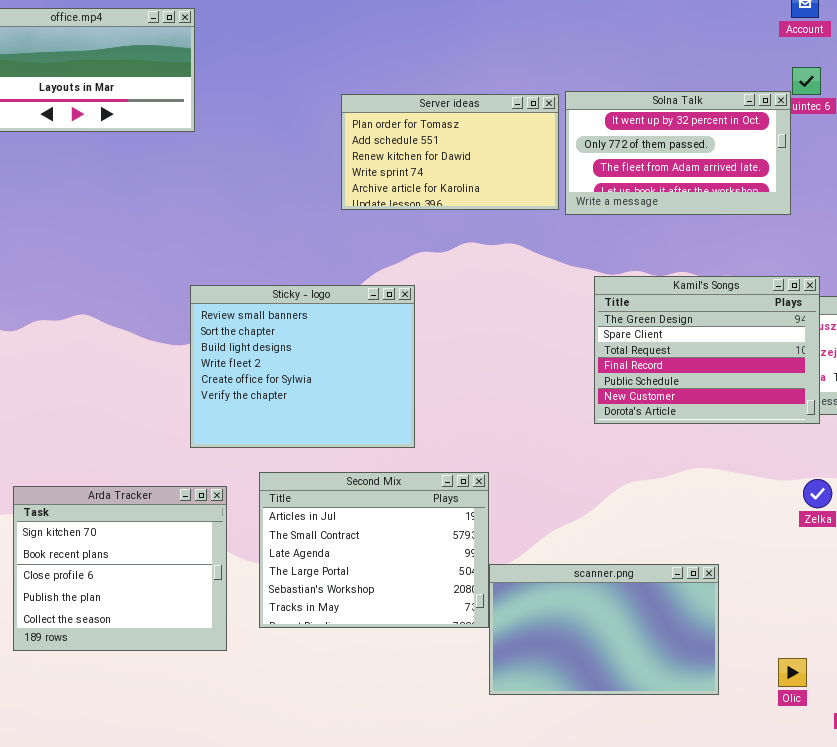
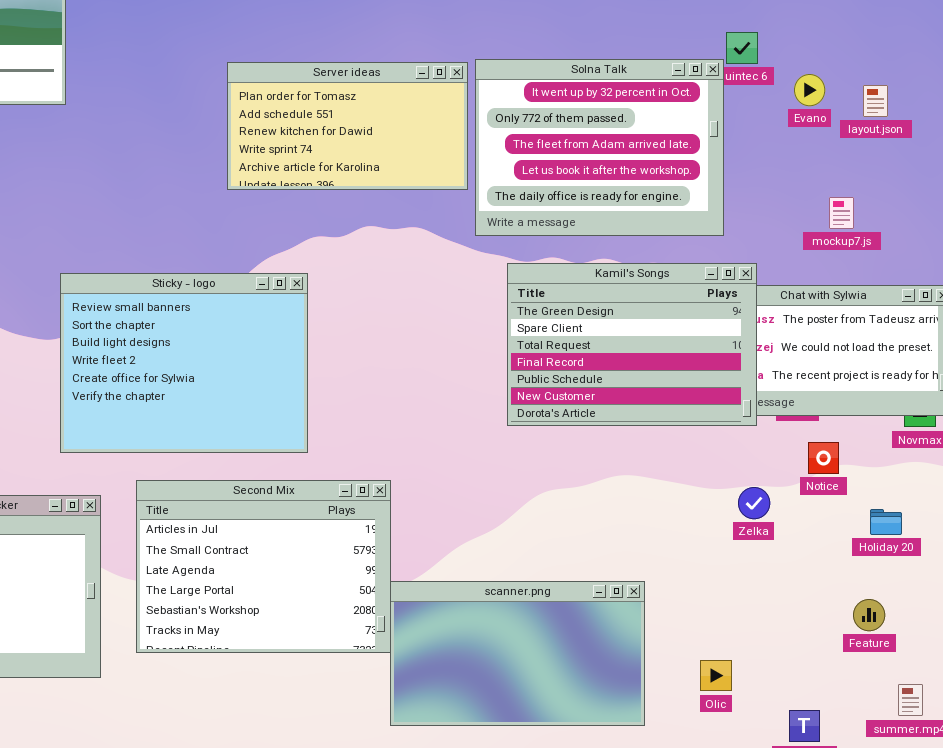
Solna Talk: [565,91,791,215] -> [475,59,724,236], resized
Olic: [778,658,807,687] -> [700,660,732,691], moved

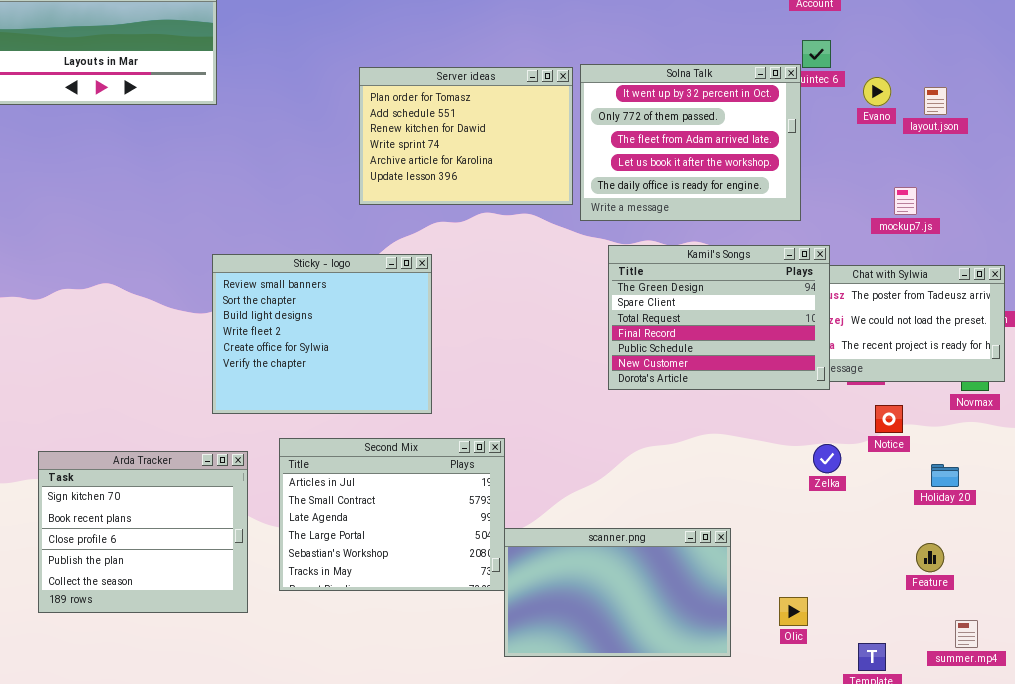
Server ideas: [227,62,468,190] -> [359,67,573,205], resized

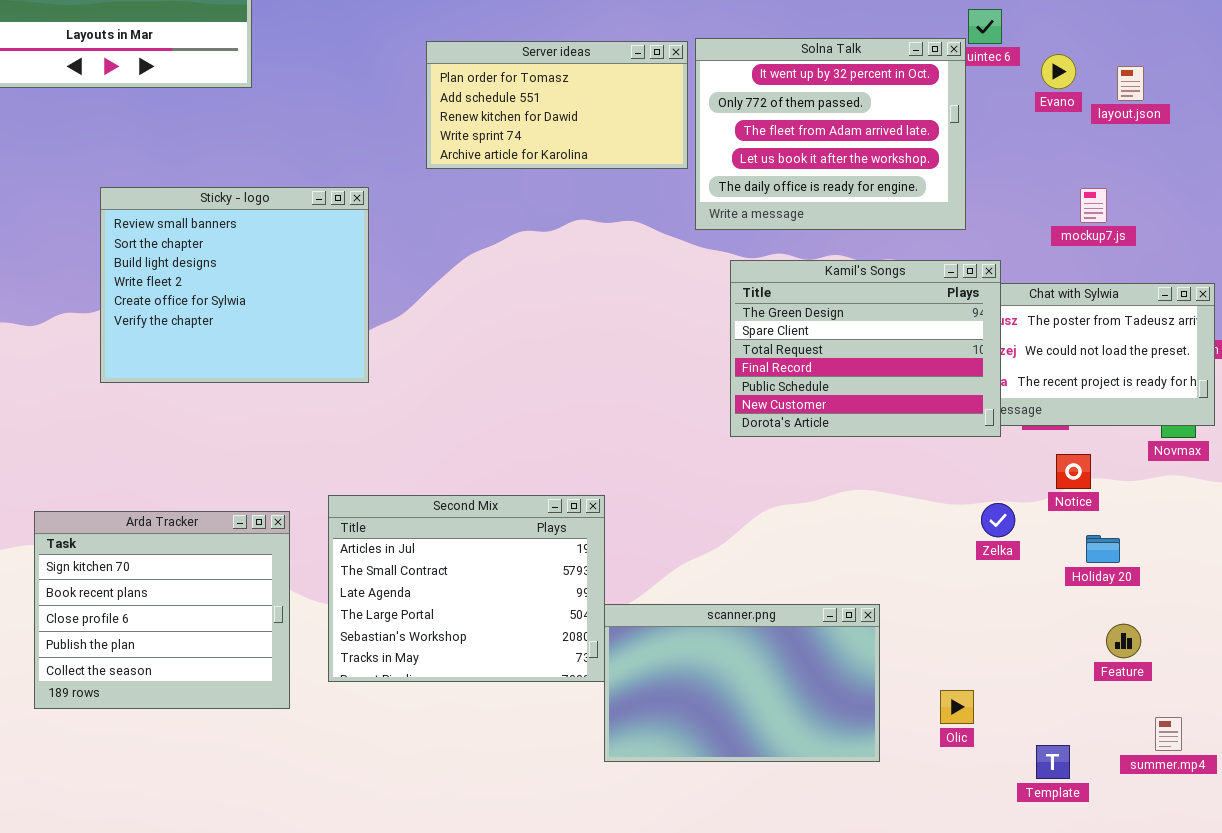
Server ideas: [359,67,573,205] -> [426,41,688,169], resized
Sticky - logo: [212,254,432,414] -> [100,187,369,383], moved
Holiday 20: [931,464,959,487] -> [1086,535,1120,563], moved

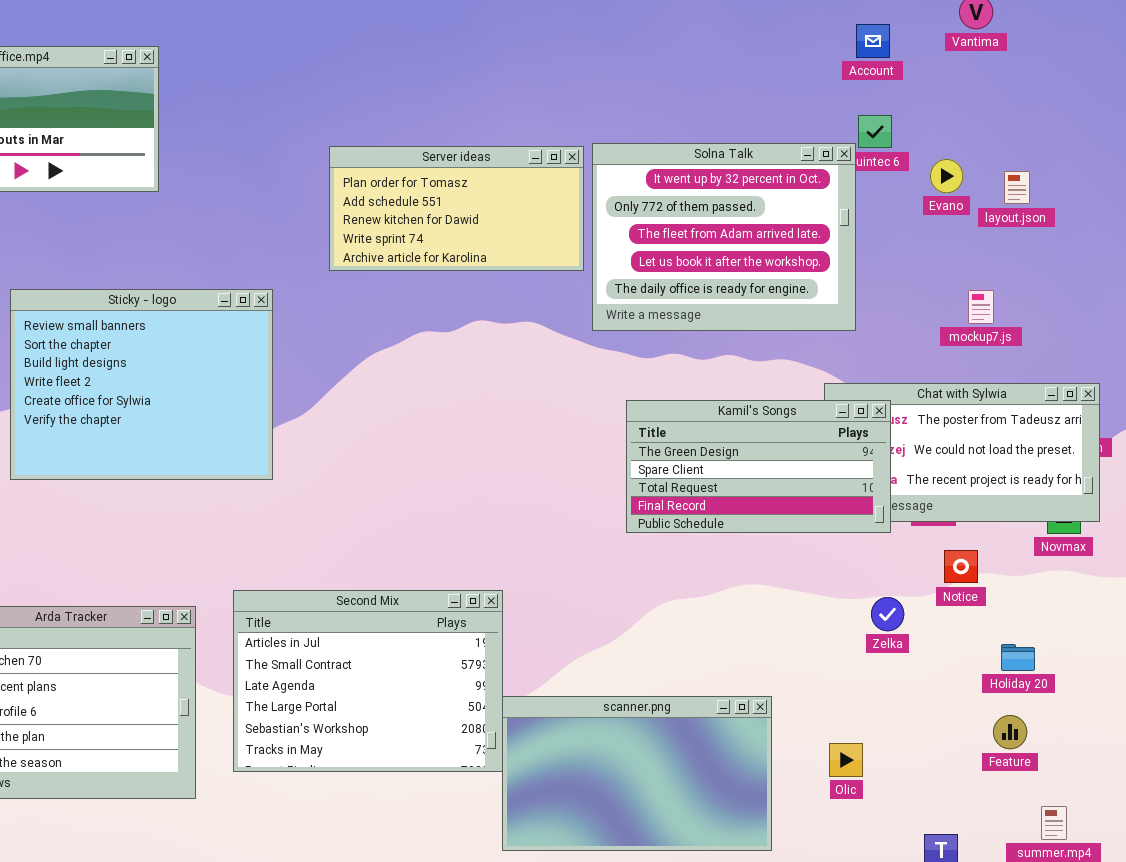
Kamil's Songs: [730,260,1001,437] -> [626,400,891,533], resized
Holiday 20: [1086,535,1120,563] -> [1001,644,1035,671], moved
Olic: [940,690,974,724] -> [829,743,863,777], moved

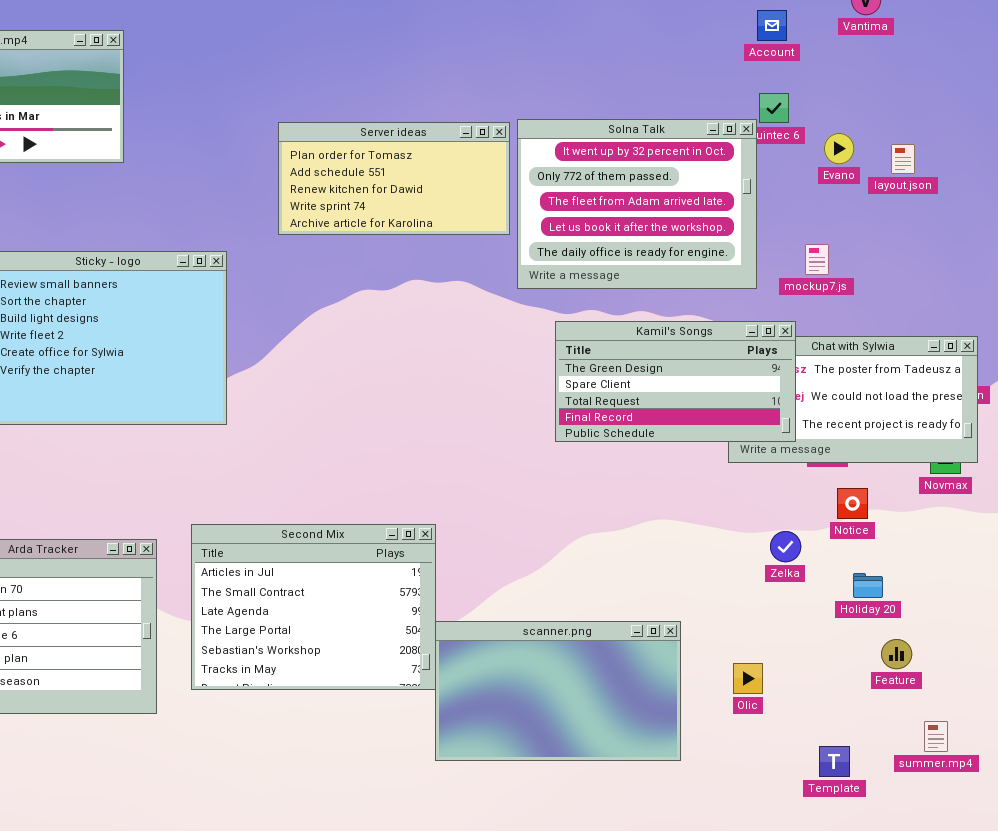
mockup7.js: [968,290,994,324] -> [805,244,829,275], moved
Kamil's Songs: [626,400,891,533] -> [555,321,796,442], moved
Holiday 20: [1001,644,1035,671] -> [853,573,883,598], moved

